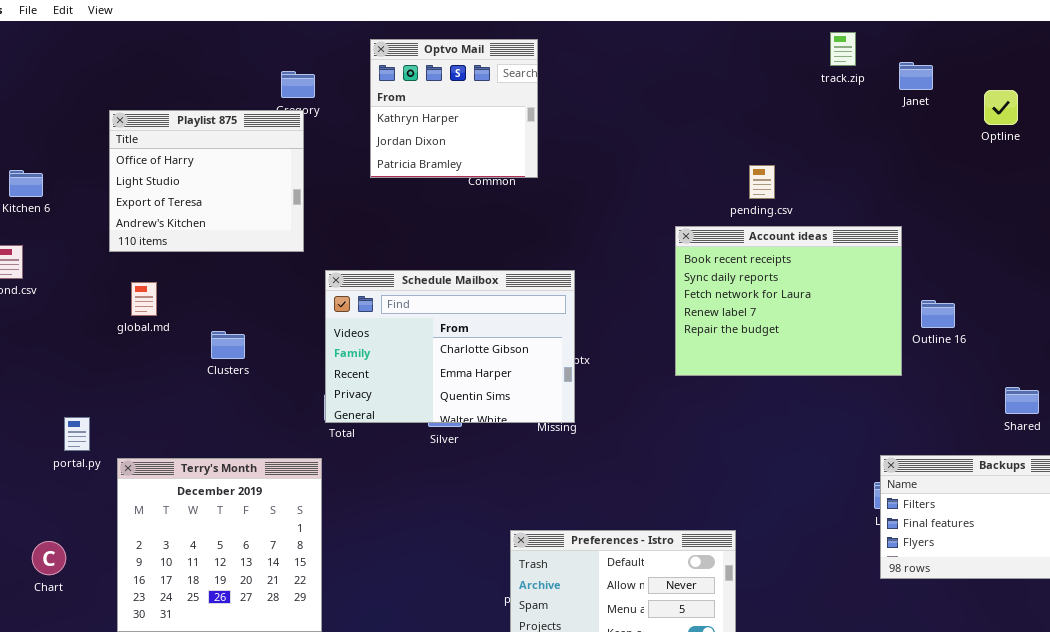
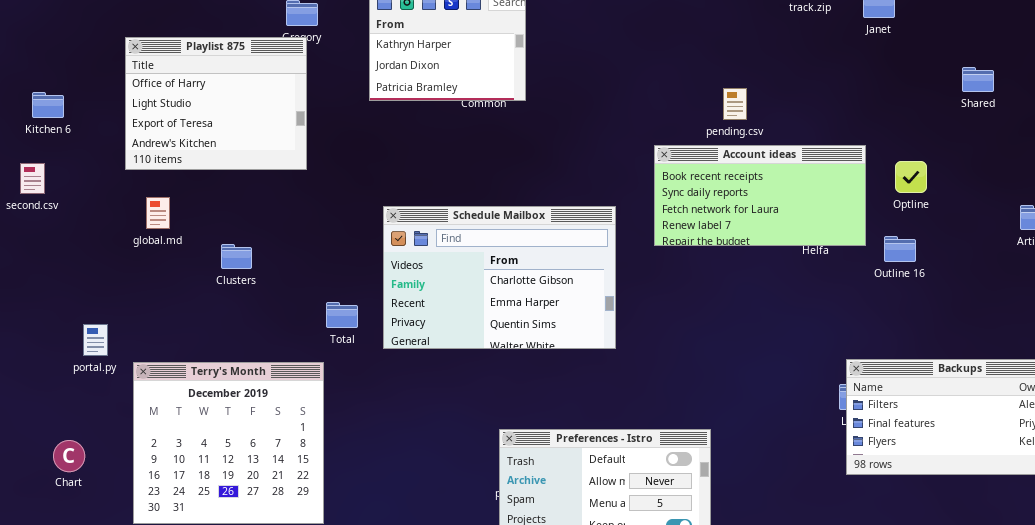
Optline: [984,90,1018,125] -> [895,161,927,193], moved
Account ideas: [675,226,902,376] -> [654,145,866,246], resized
Schedule Mailbox: [325,270,575,423] -> [383,206,616,349], moved
Outline 16: [921,300,955,328] -> [884,236,916,262], moved
Shared: [1005,387,1039,414] -> [962,67,994,92], moved

